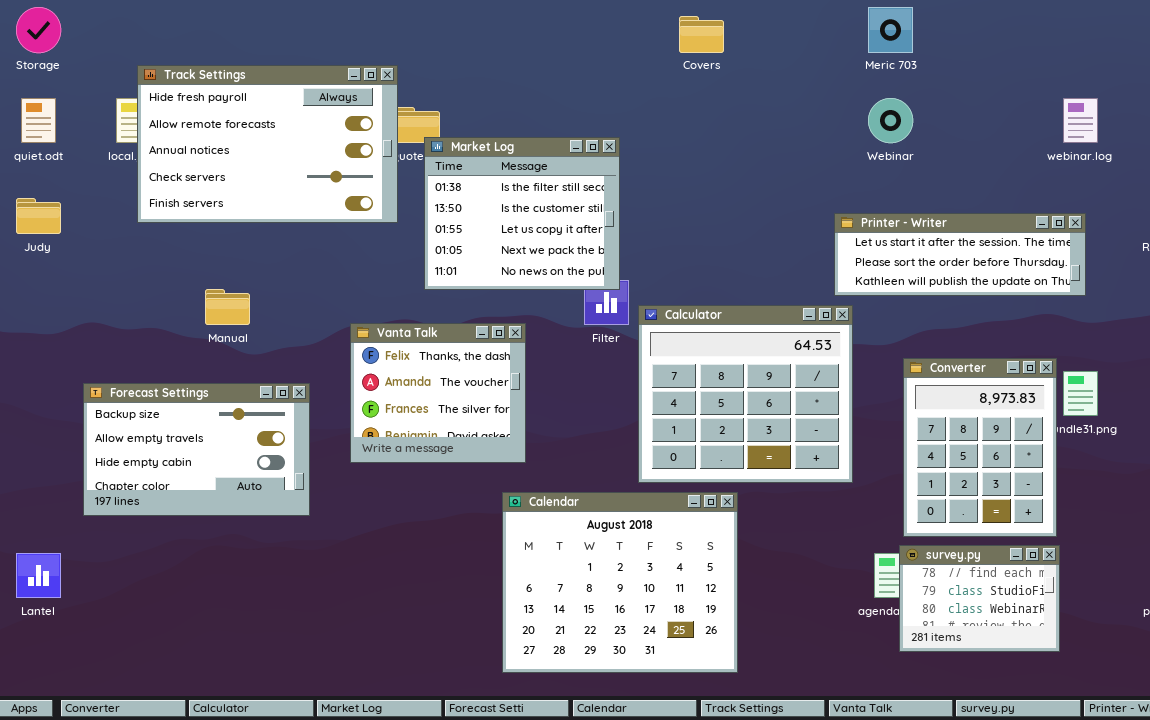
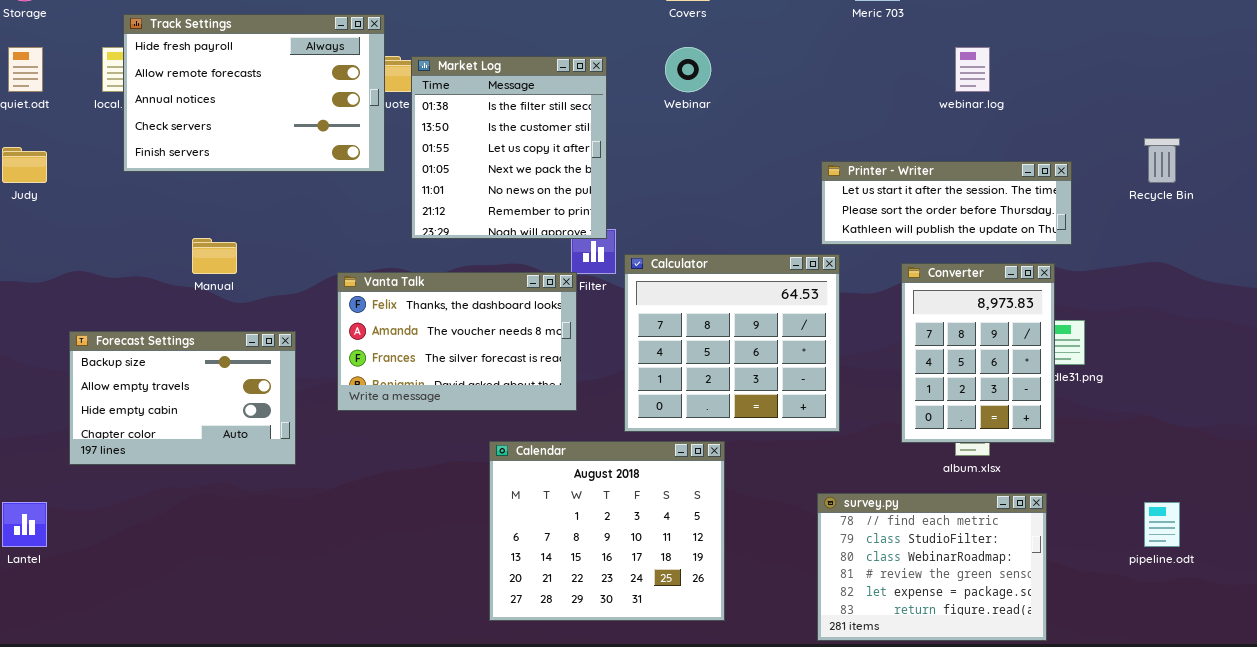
Webinar: [868,98,913,143] -> [665,47,711,92], moved
webinar.log: [1063,98,1098,143] -> [955,47,990,92], moved
Market Log: [424,137,620,290] -> [411,56,607,239], resized
Vanta Talk: [350,323,526,463] -> [337,272,577,411], resized
Converter: [903,358,1057,537] -> [901,263,1055,443], moved
survey.py: [899,545,1060,652] -> [817,493,1047,641], resized

